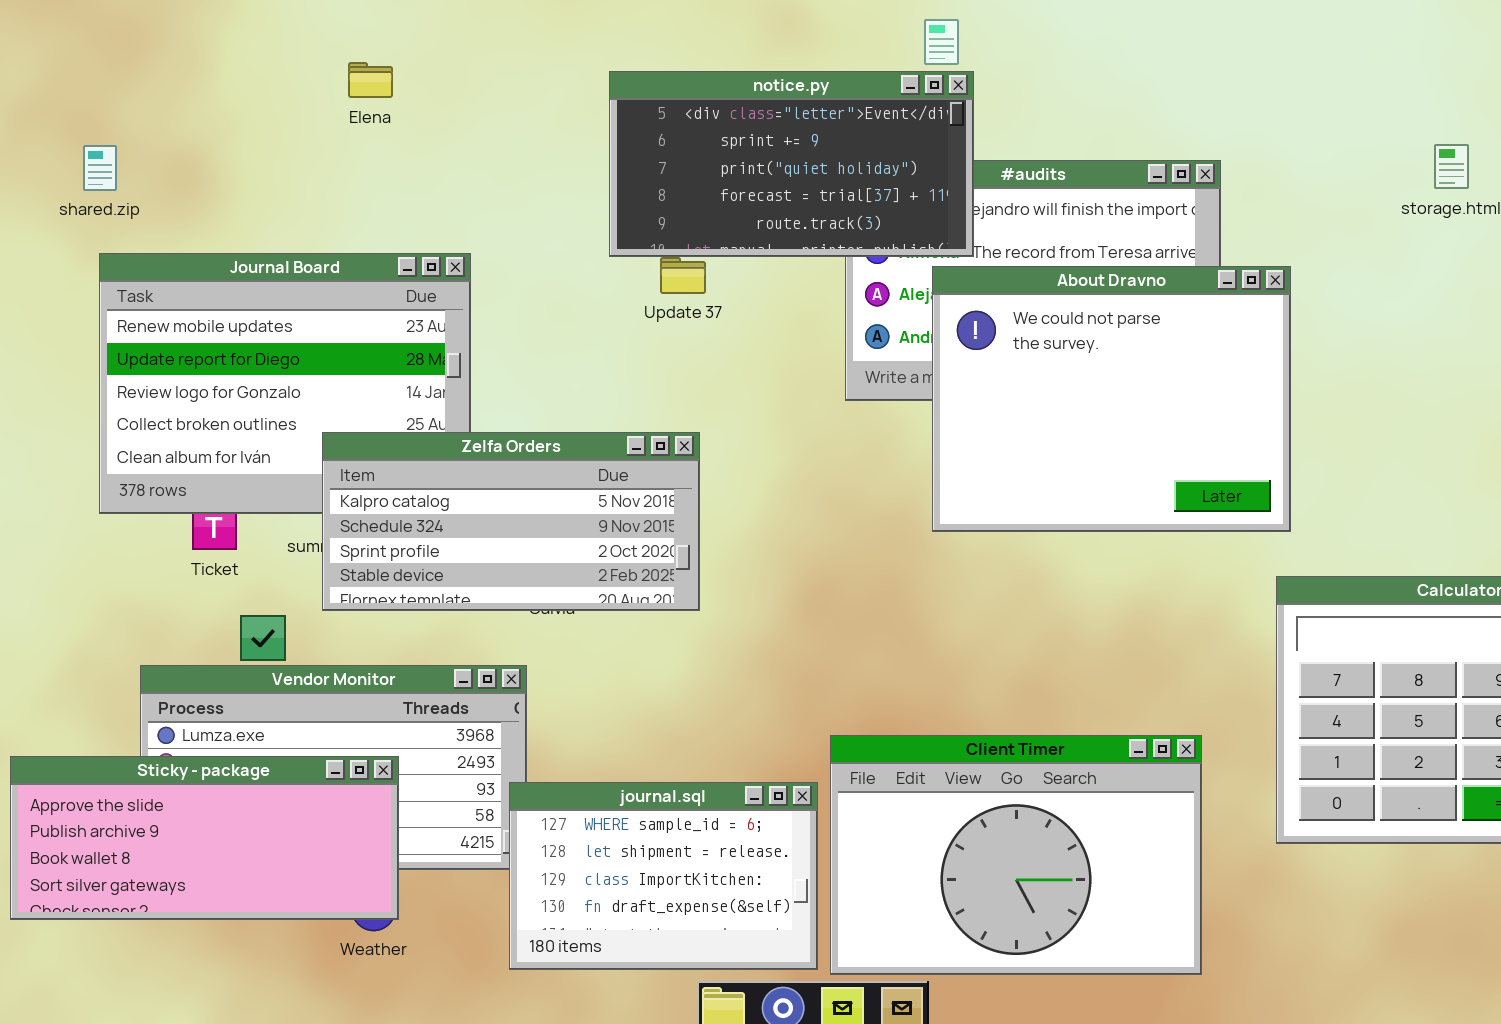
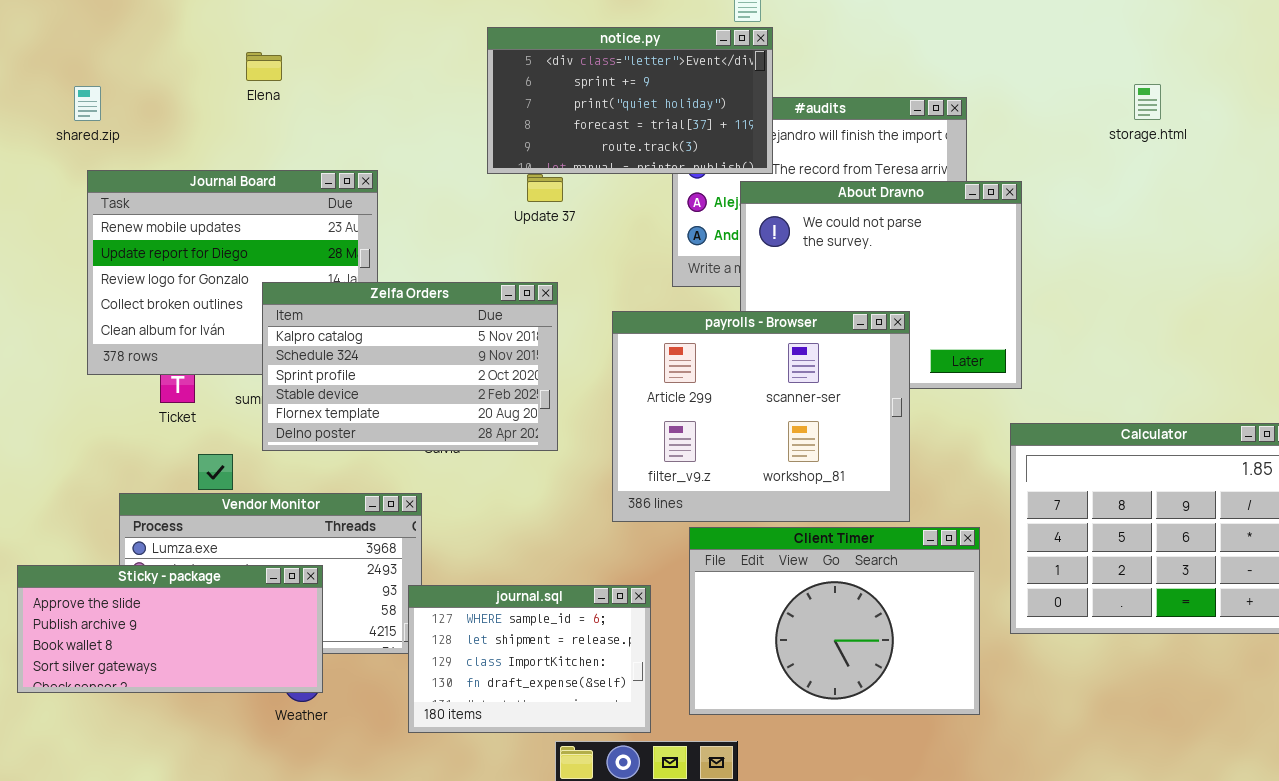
Elena: [348,62,393,98] -> [246,52,282,81], moved
Zelfa Orders: [322,432,700,611] -> [262,282,558,451], resized
payrolls - Browser: none -> [612,311,910,522], opened
Client Timer: [830,735,1202,975] -> [689,527,980,715], moved

